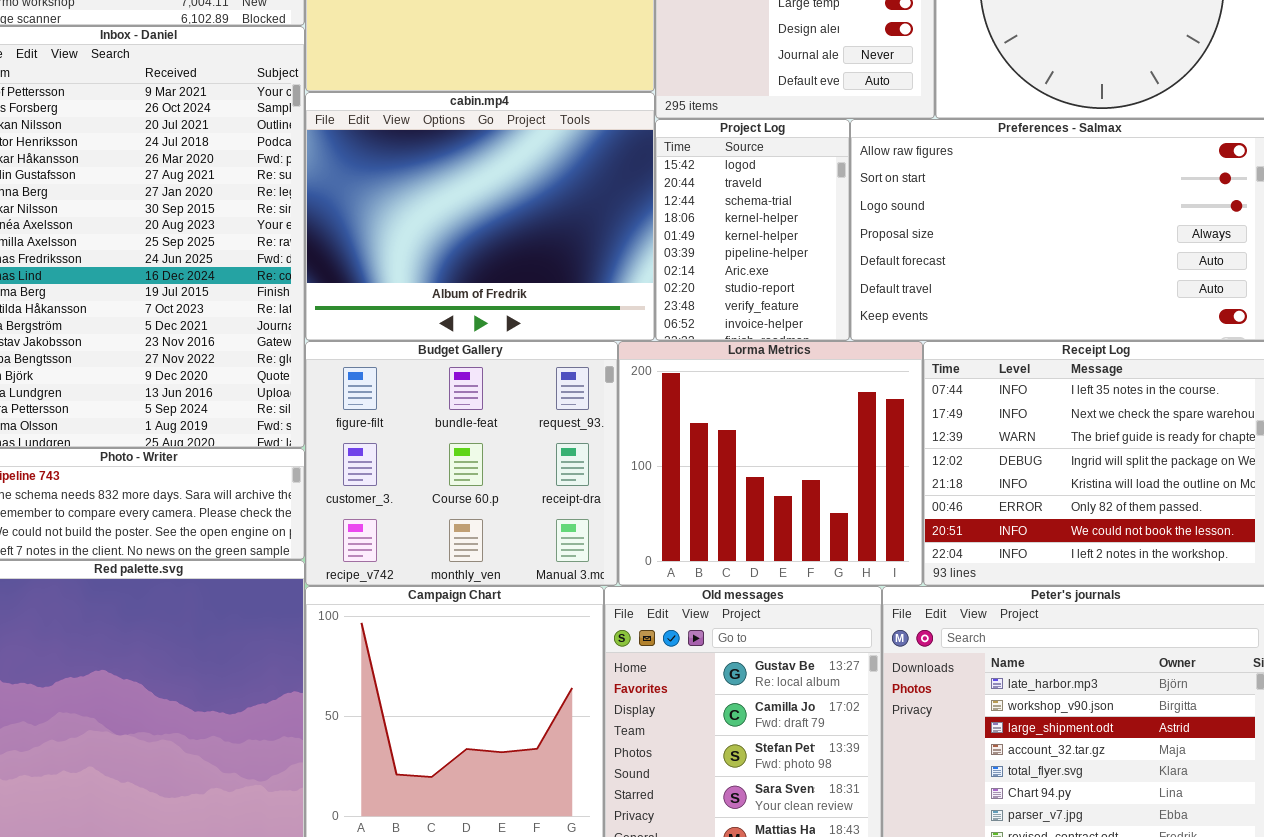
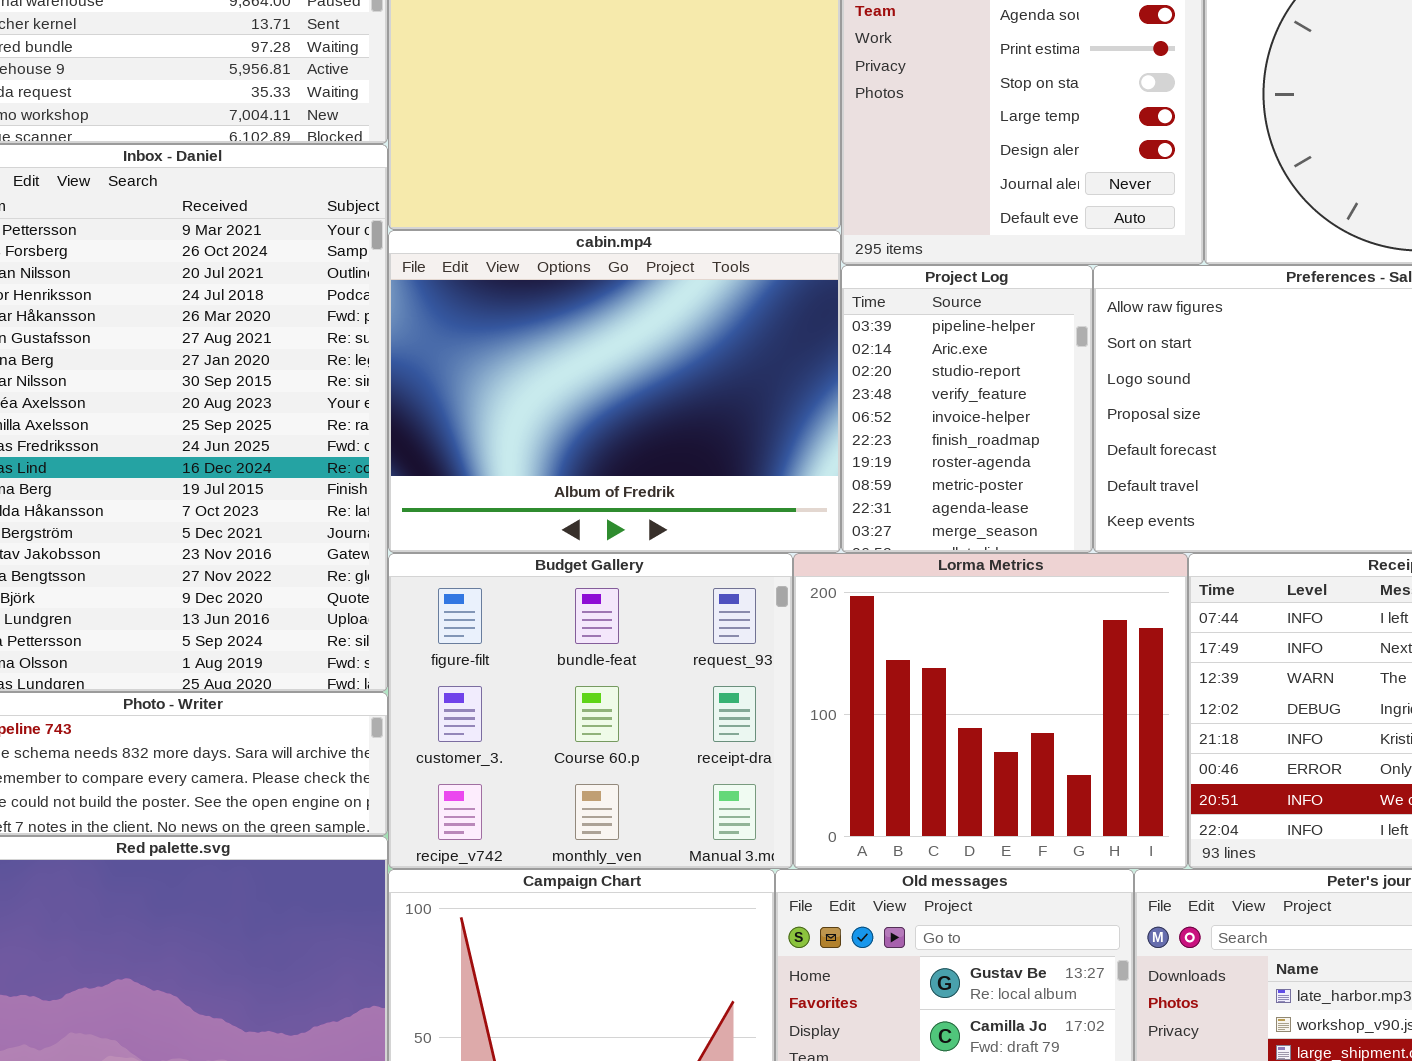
Project Log: [655,119,850,341] -> [841,265,1093,553], scrolled down 5 rows

